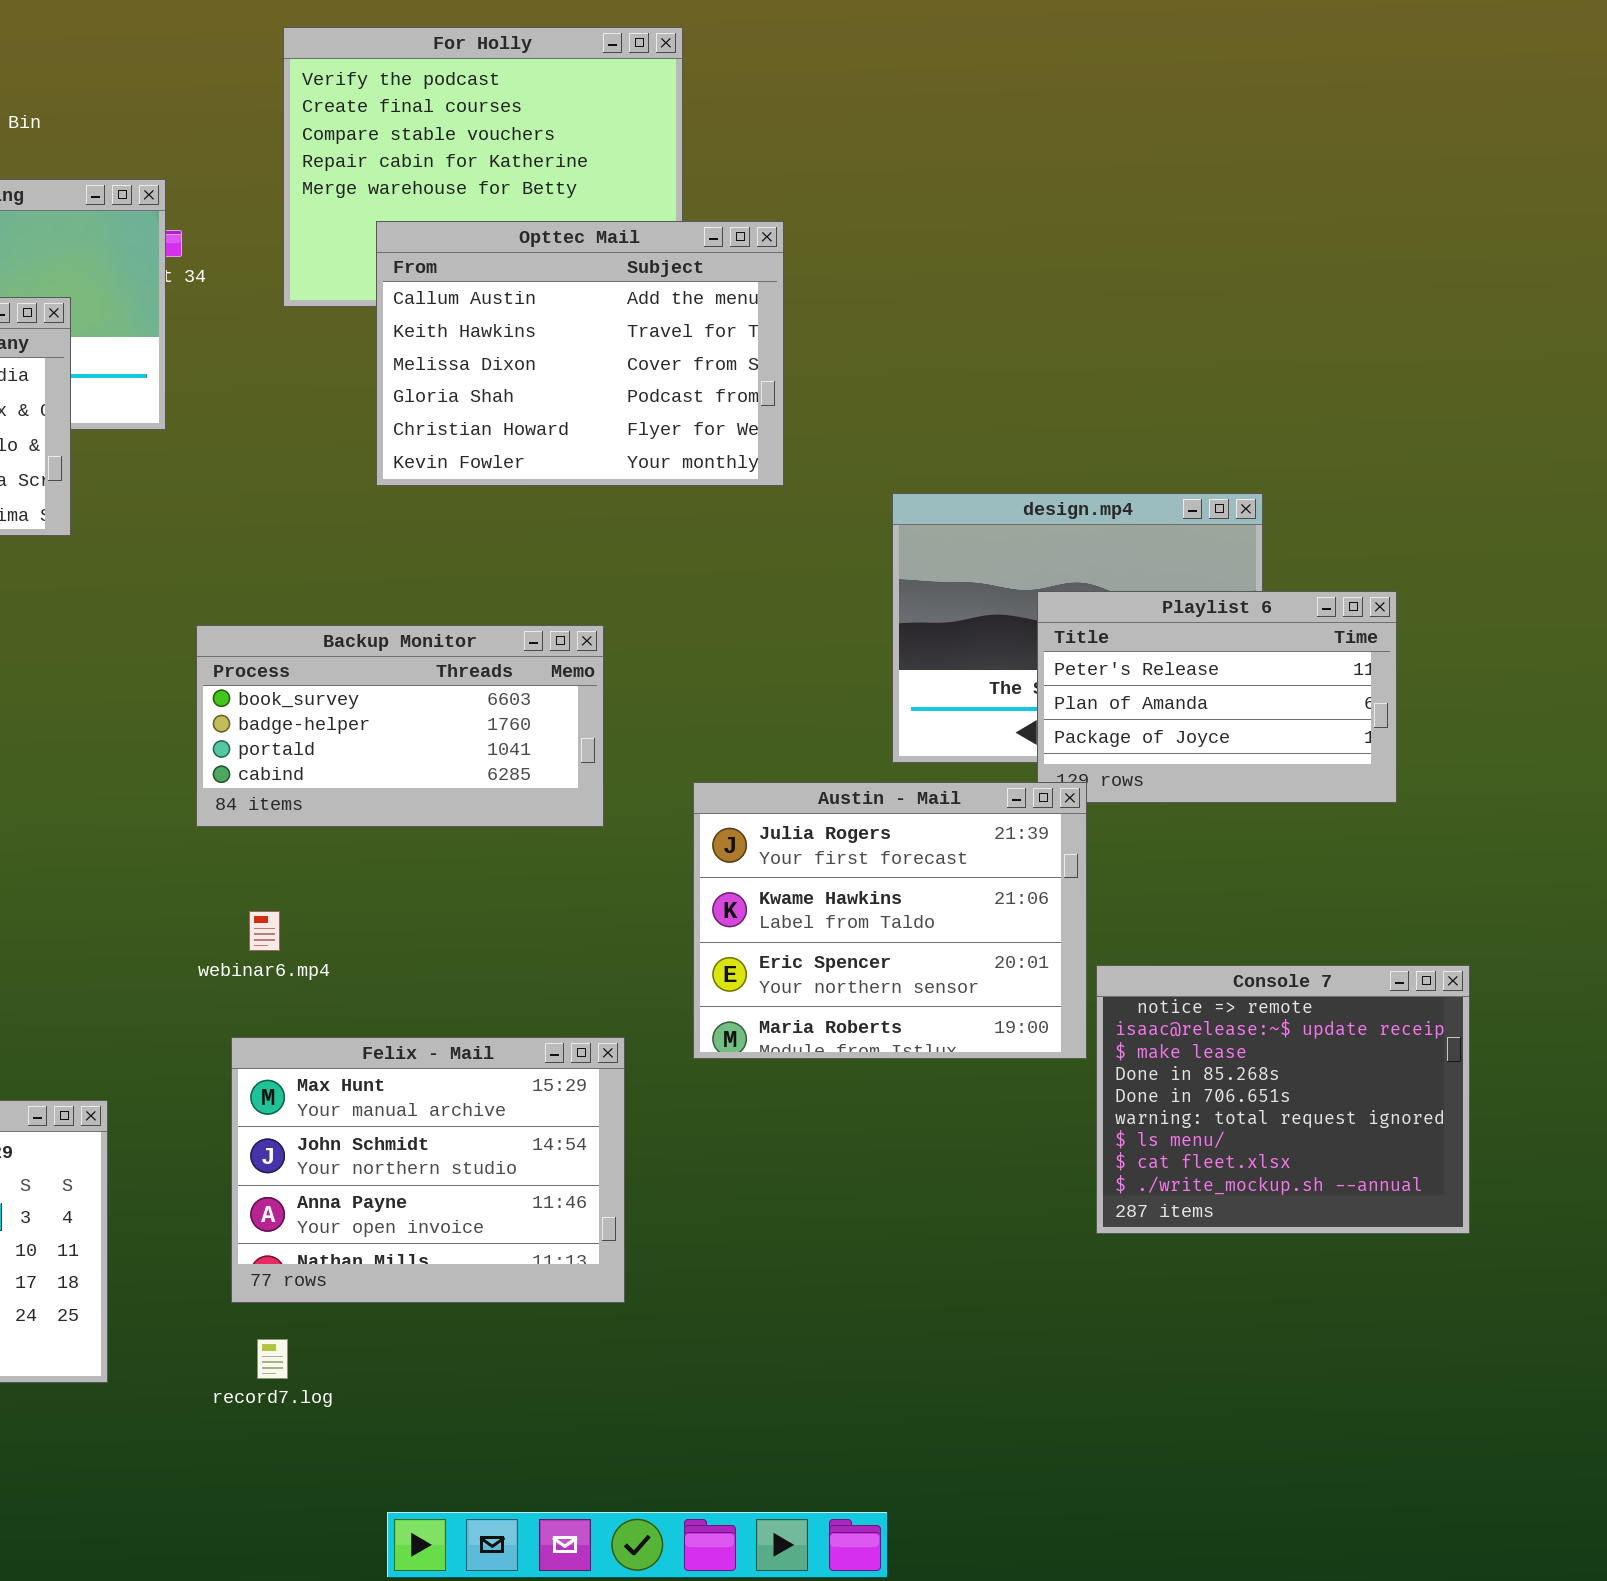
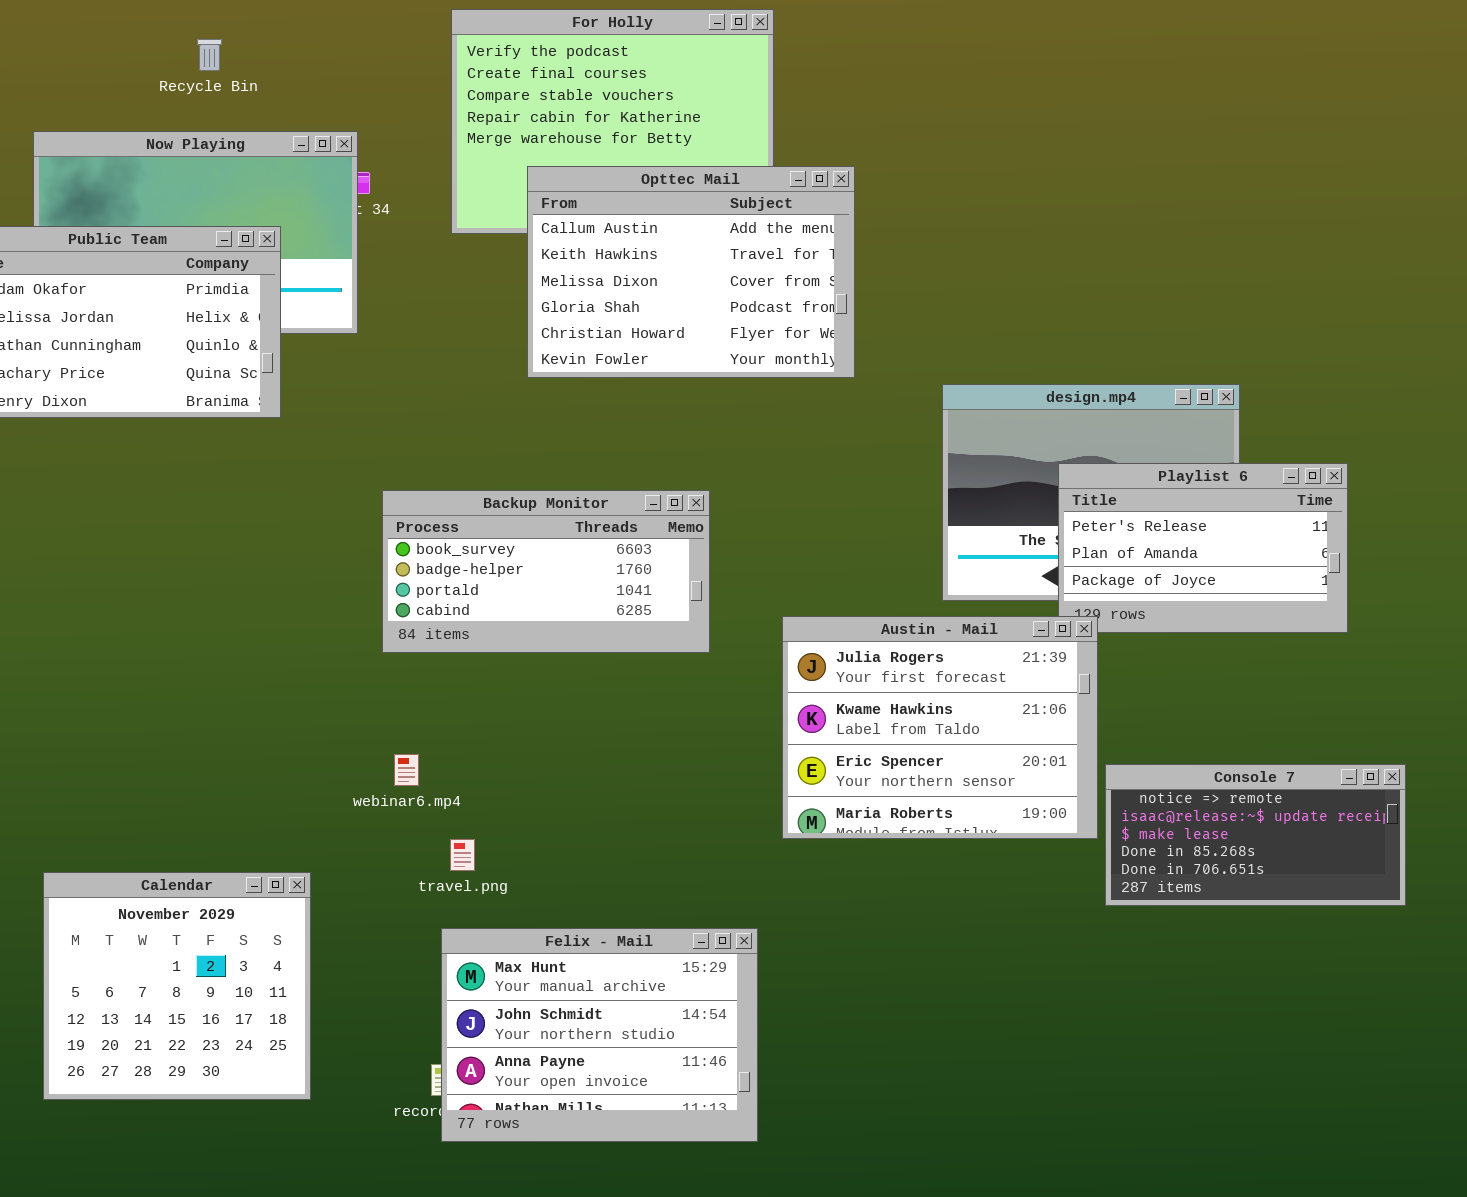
webinar6.mp4: [249,911,280,951] -> [394,754,419,786], moved
Console 7: [1096,965,1470,1234] -> [1105,764,1406,906], resized
Felix - Mail: [231,1037,625,1303] -> [441,928,758,1142], moved

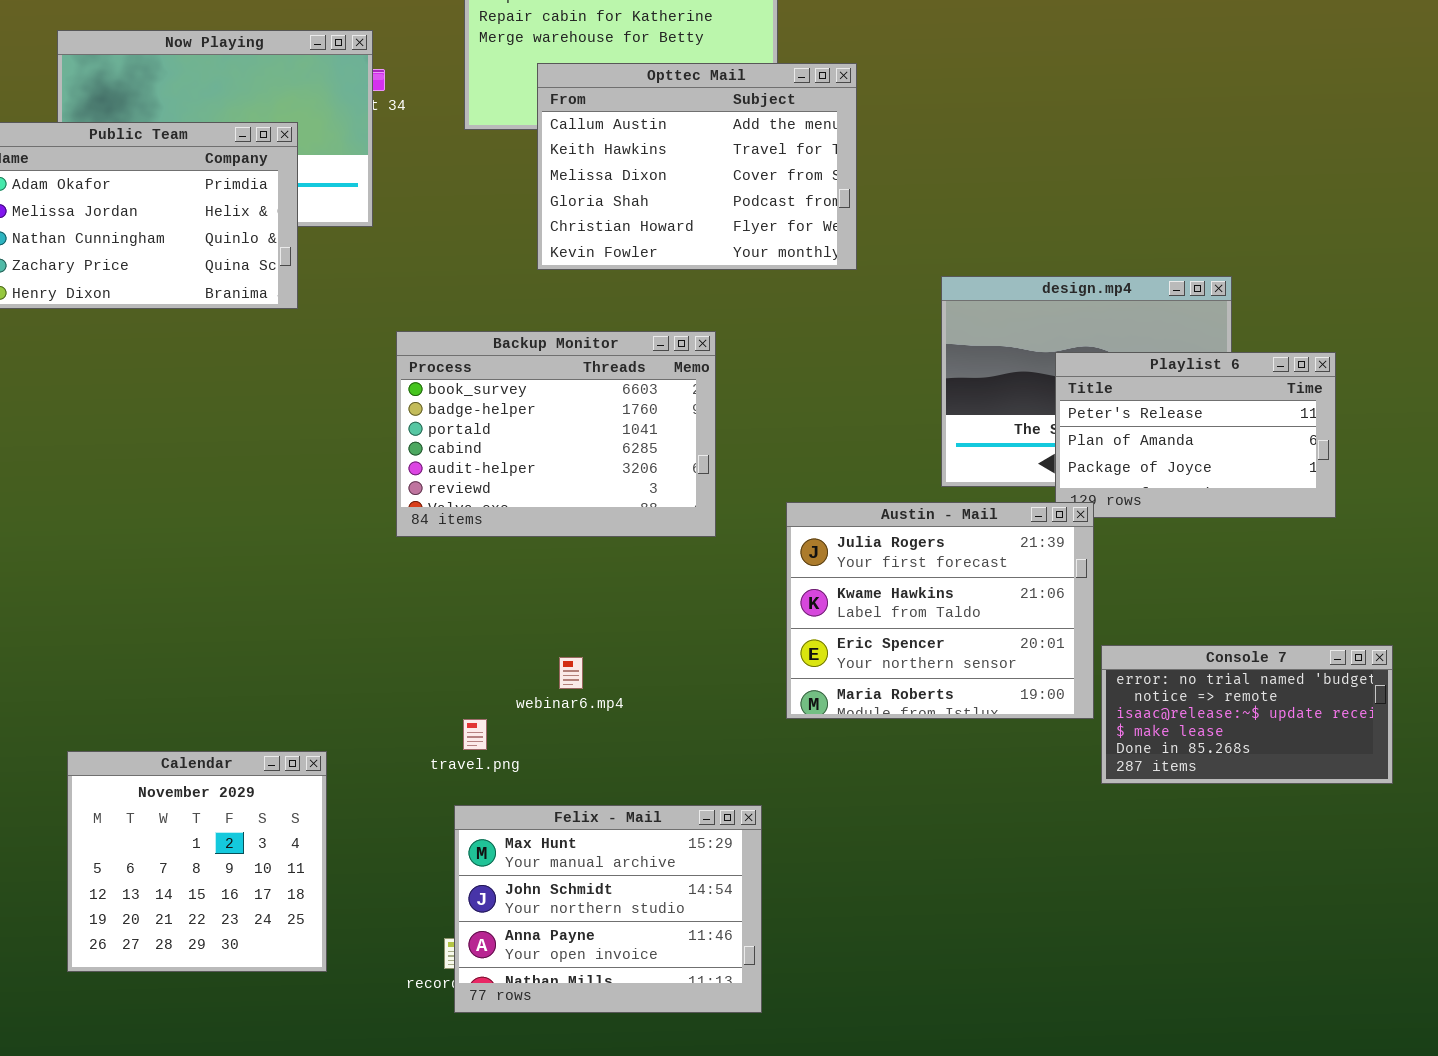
Backup Monitor: [382,490,710,653] -> [396,331,716,537], resized
webinar6.mp4: [394,754,419,786] -> [559,657,583,689], moved
Console 7: [1105,764,1406,906] -> [1101,645,1393,784], scrolled up 1 row

